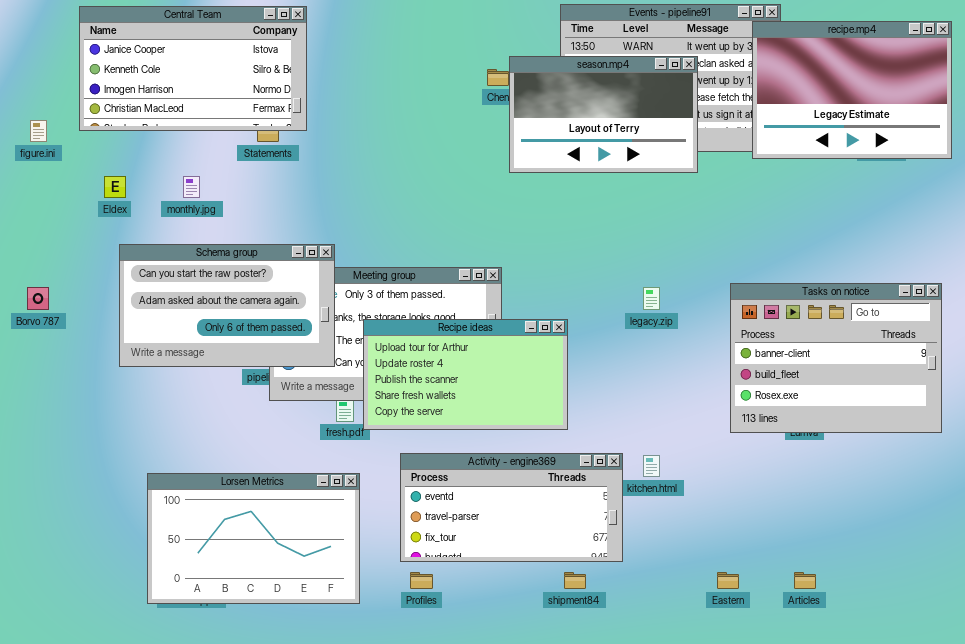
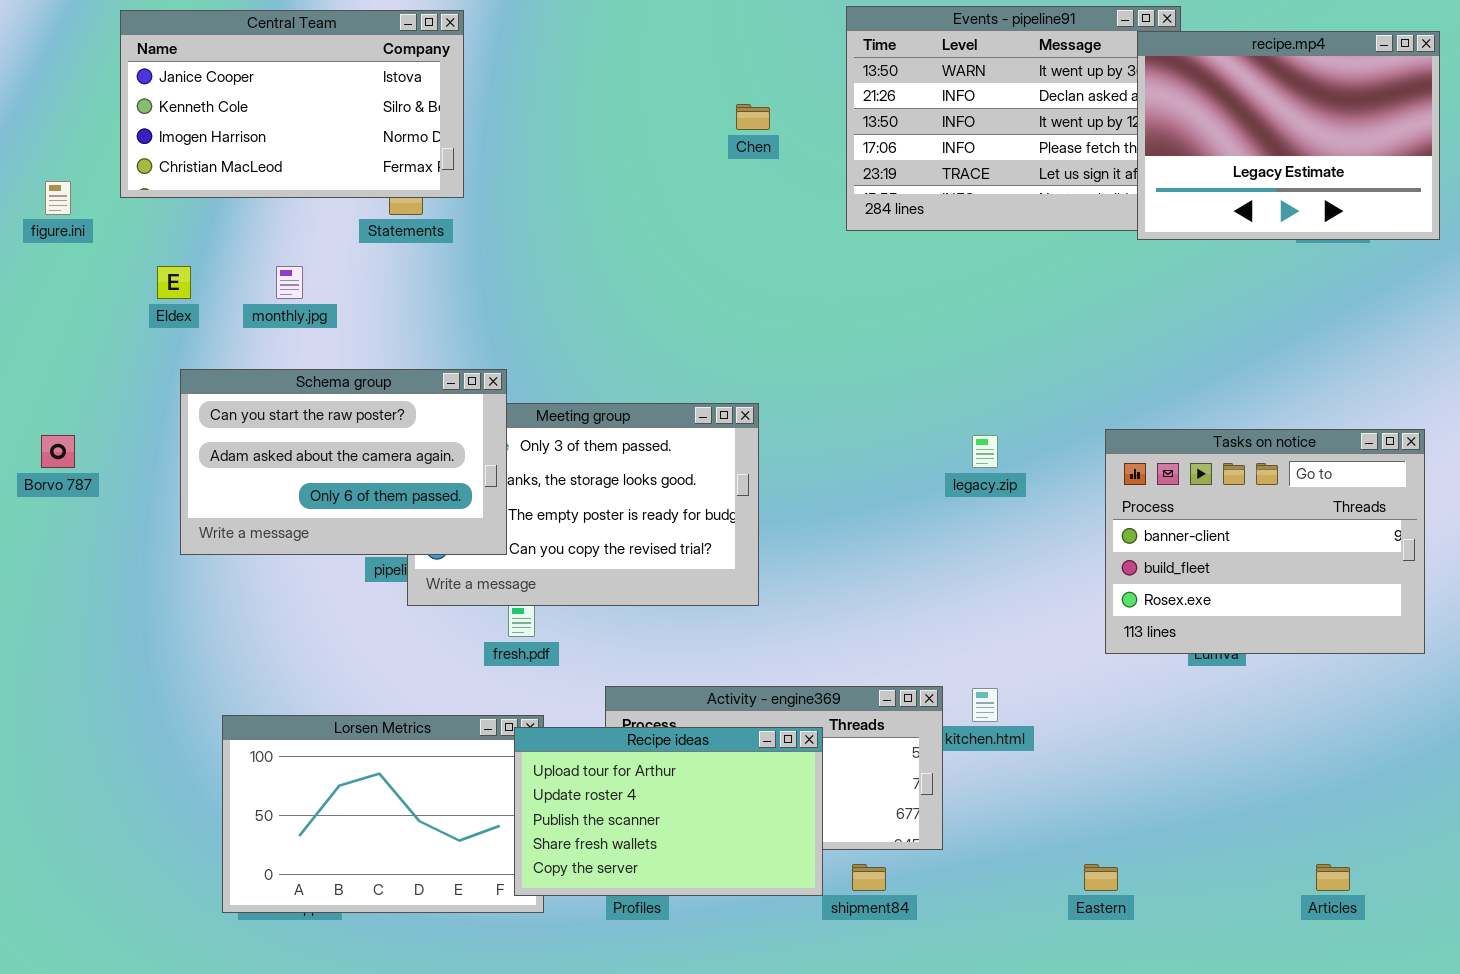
season.mp4: [509,56,698,173] -> none, closed
Recipe ideas: [363,319,568,430] -> [514,727,823,896], moved
Articles: [794,572,816,589] -> [1316,864,1350,891], moved

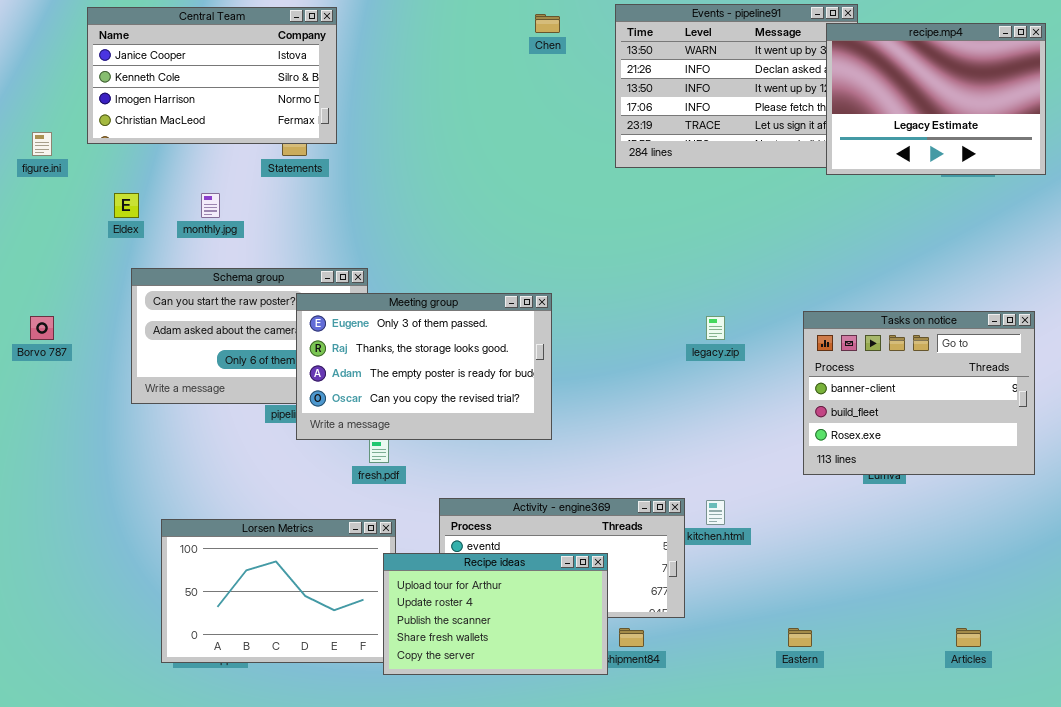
Chen: [736,104,770,130] -> [535,14,560,33], moved
Meeting group: [407,403,759,606] -> [296,293,552,440], raised
Recipe ideas: [514,727,823,896] -> [383,553,608,675], moved

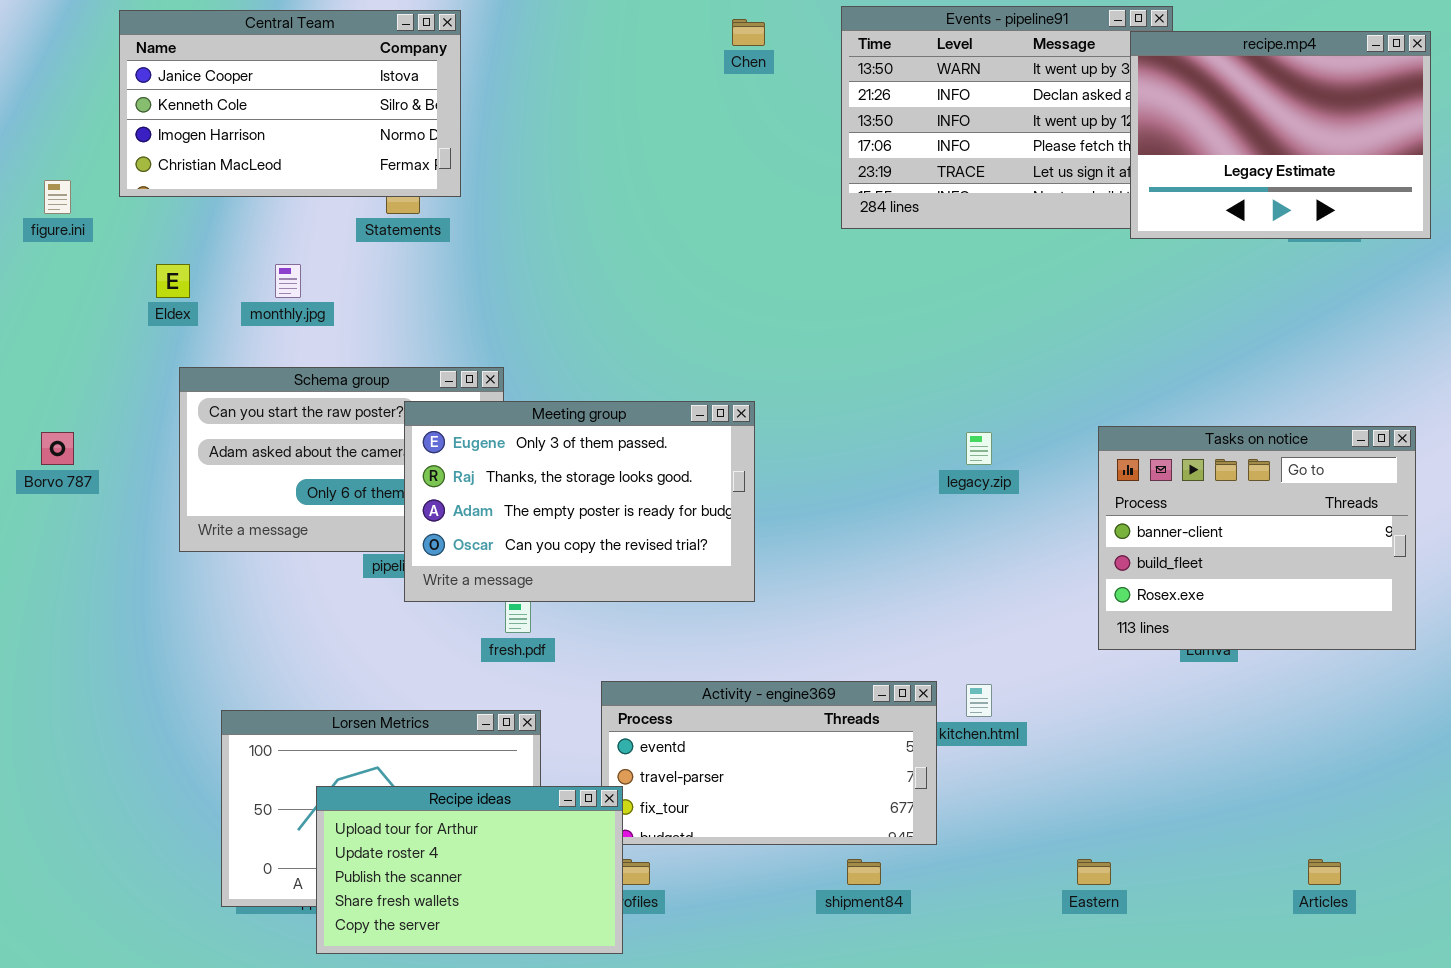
Recipe ideas: [383,553,608,675] -> [316,786,623,954], moved

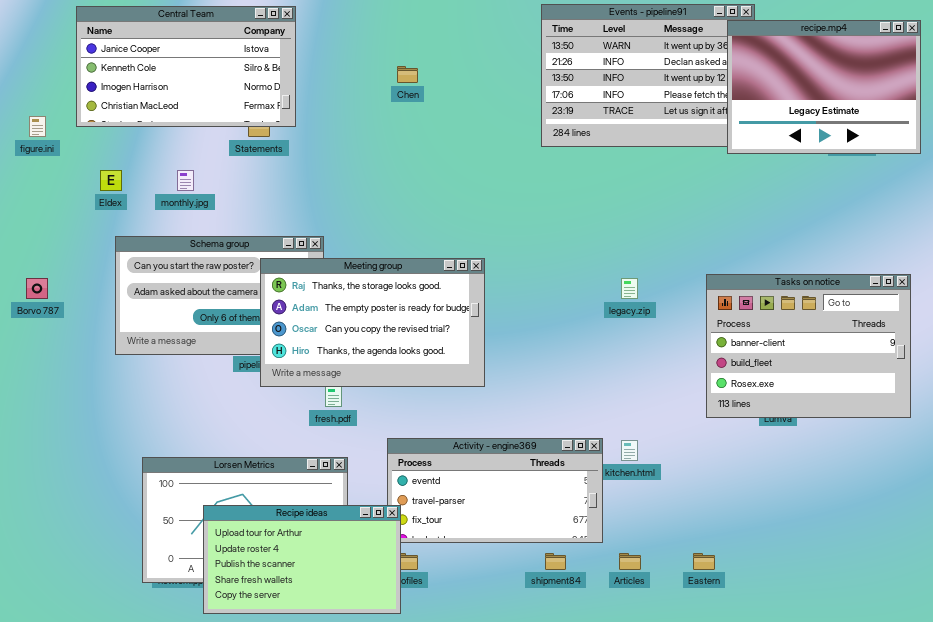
Chen: [732,19,765,46] -> [397,66,418,83], moved
Meeting group: [404,401,755,602] -> [260,258,485,387], scrolled down 1 row
Articles: [1308,859,1341,885] -> [619,553,641,570], moved

